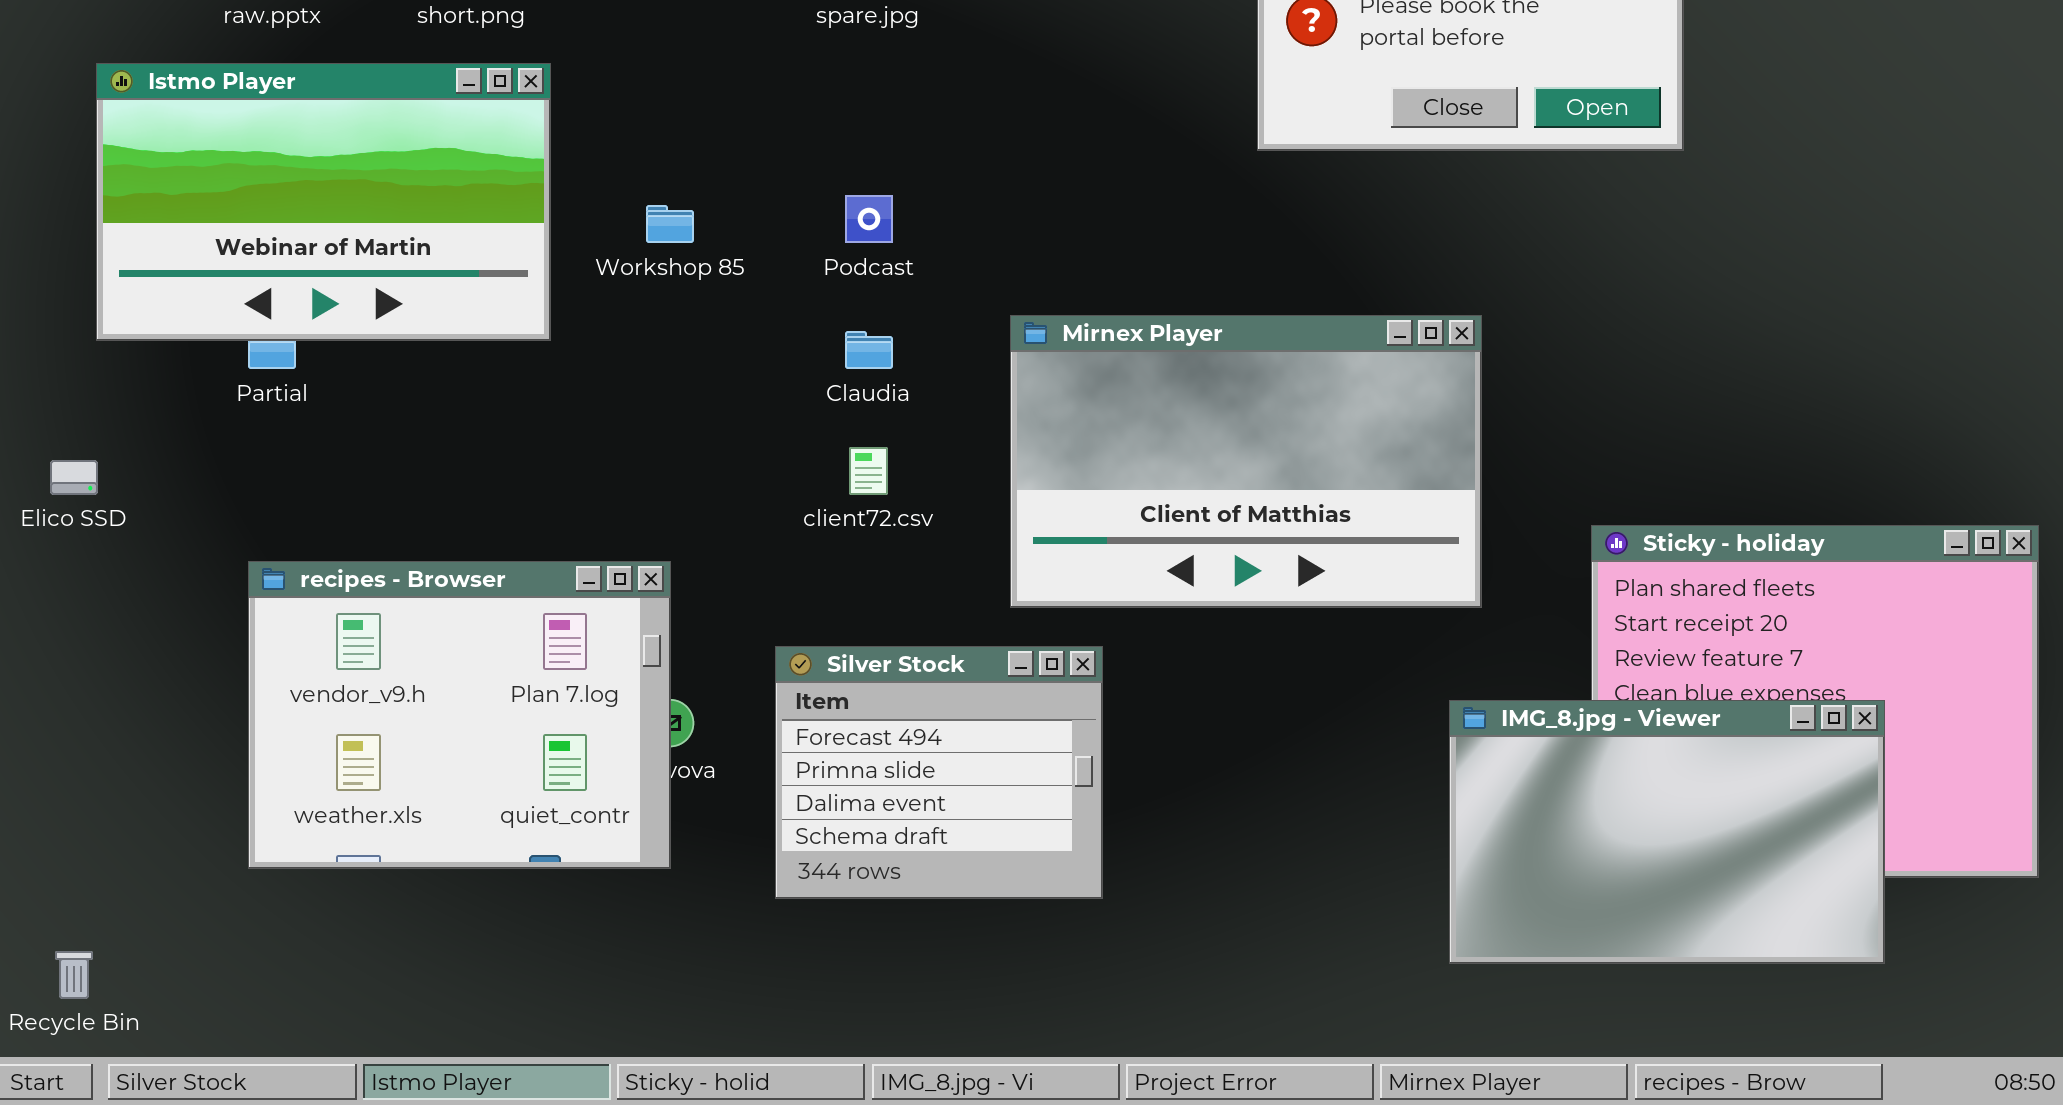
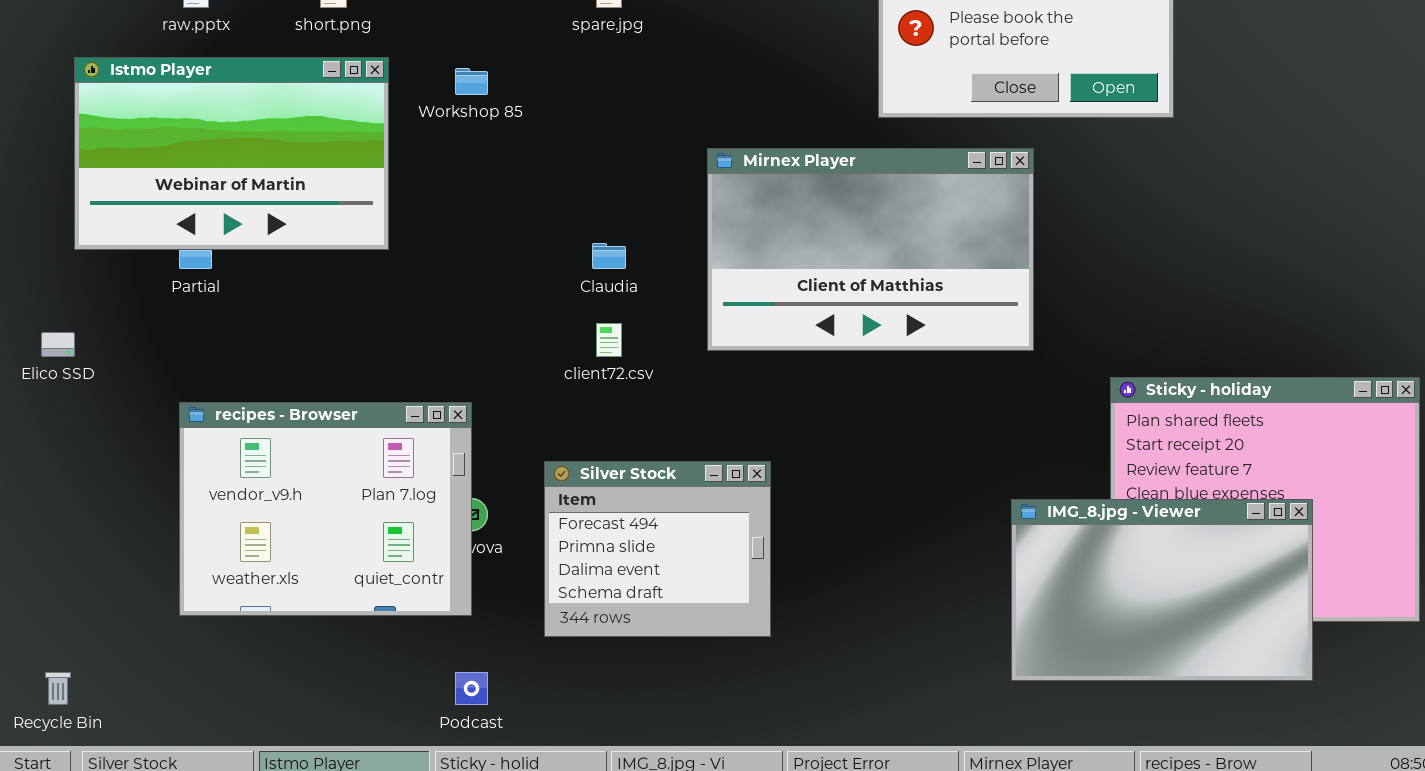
Podcast: [845,195,893,243] -> [455,672,488,705], moved
Workshop 85: [646,205,694,243] -> [455,68,488,95], moved
Mirnex Player: [1010,315,1482,608] -> [707,148,1034,351], moved

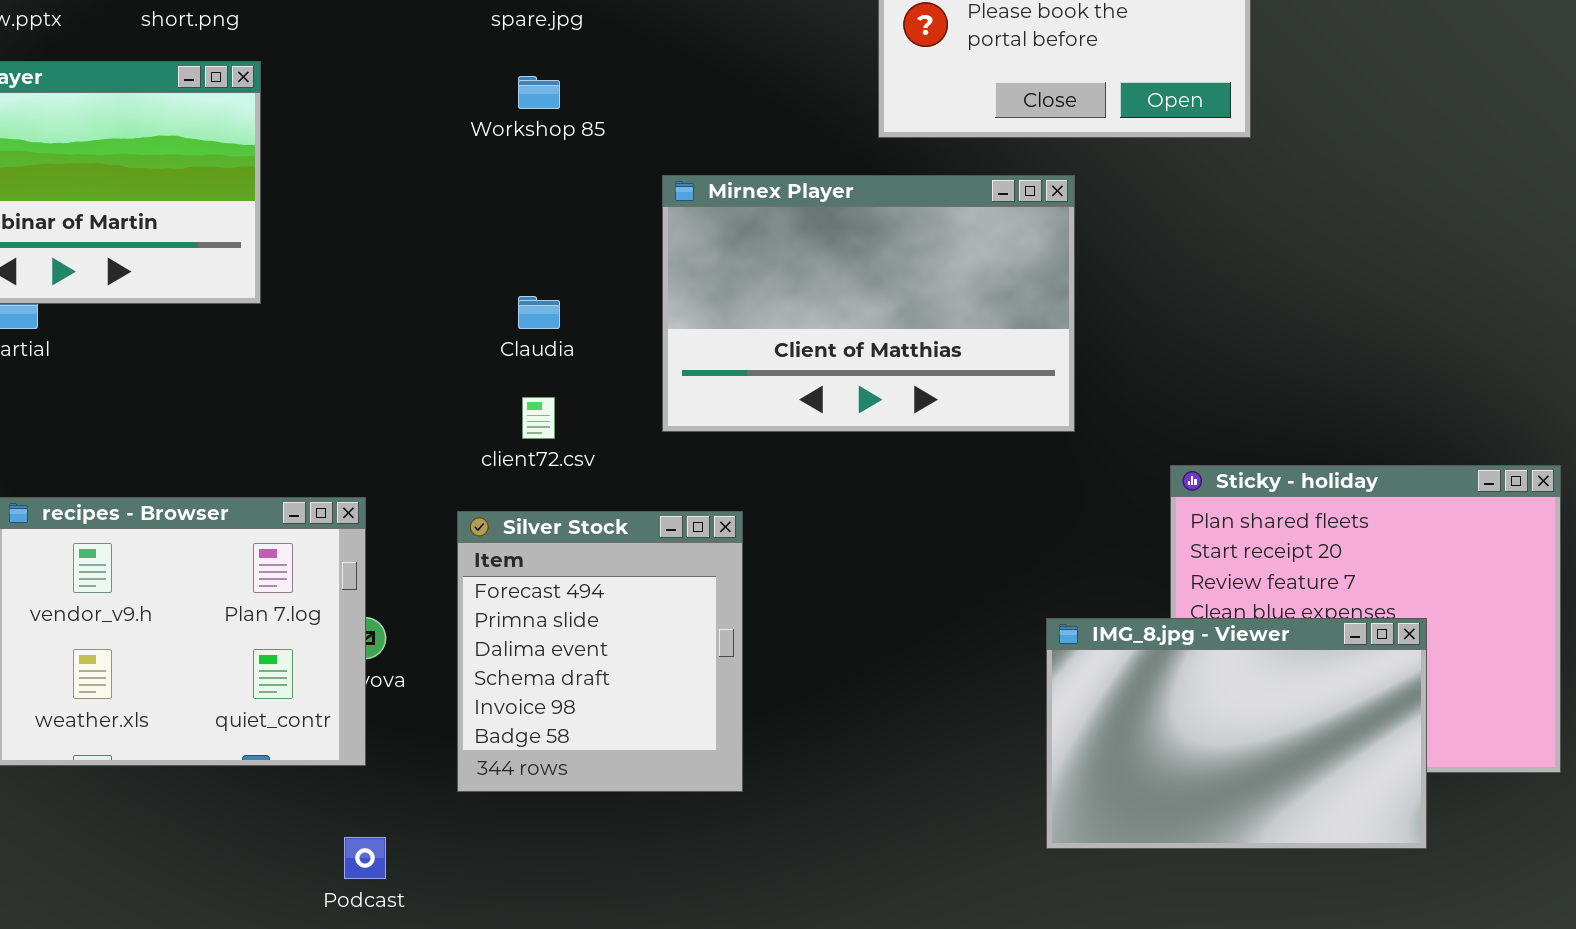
Workshop 85: [455,68,488,95] -> [518,76,560,109], moved
Silver Stock: [544,461,771,637] -> [457,511,743,792], resized

